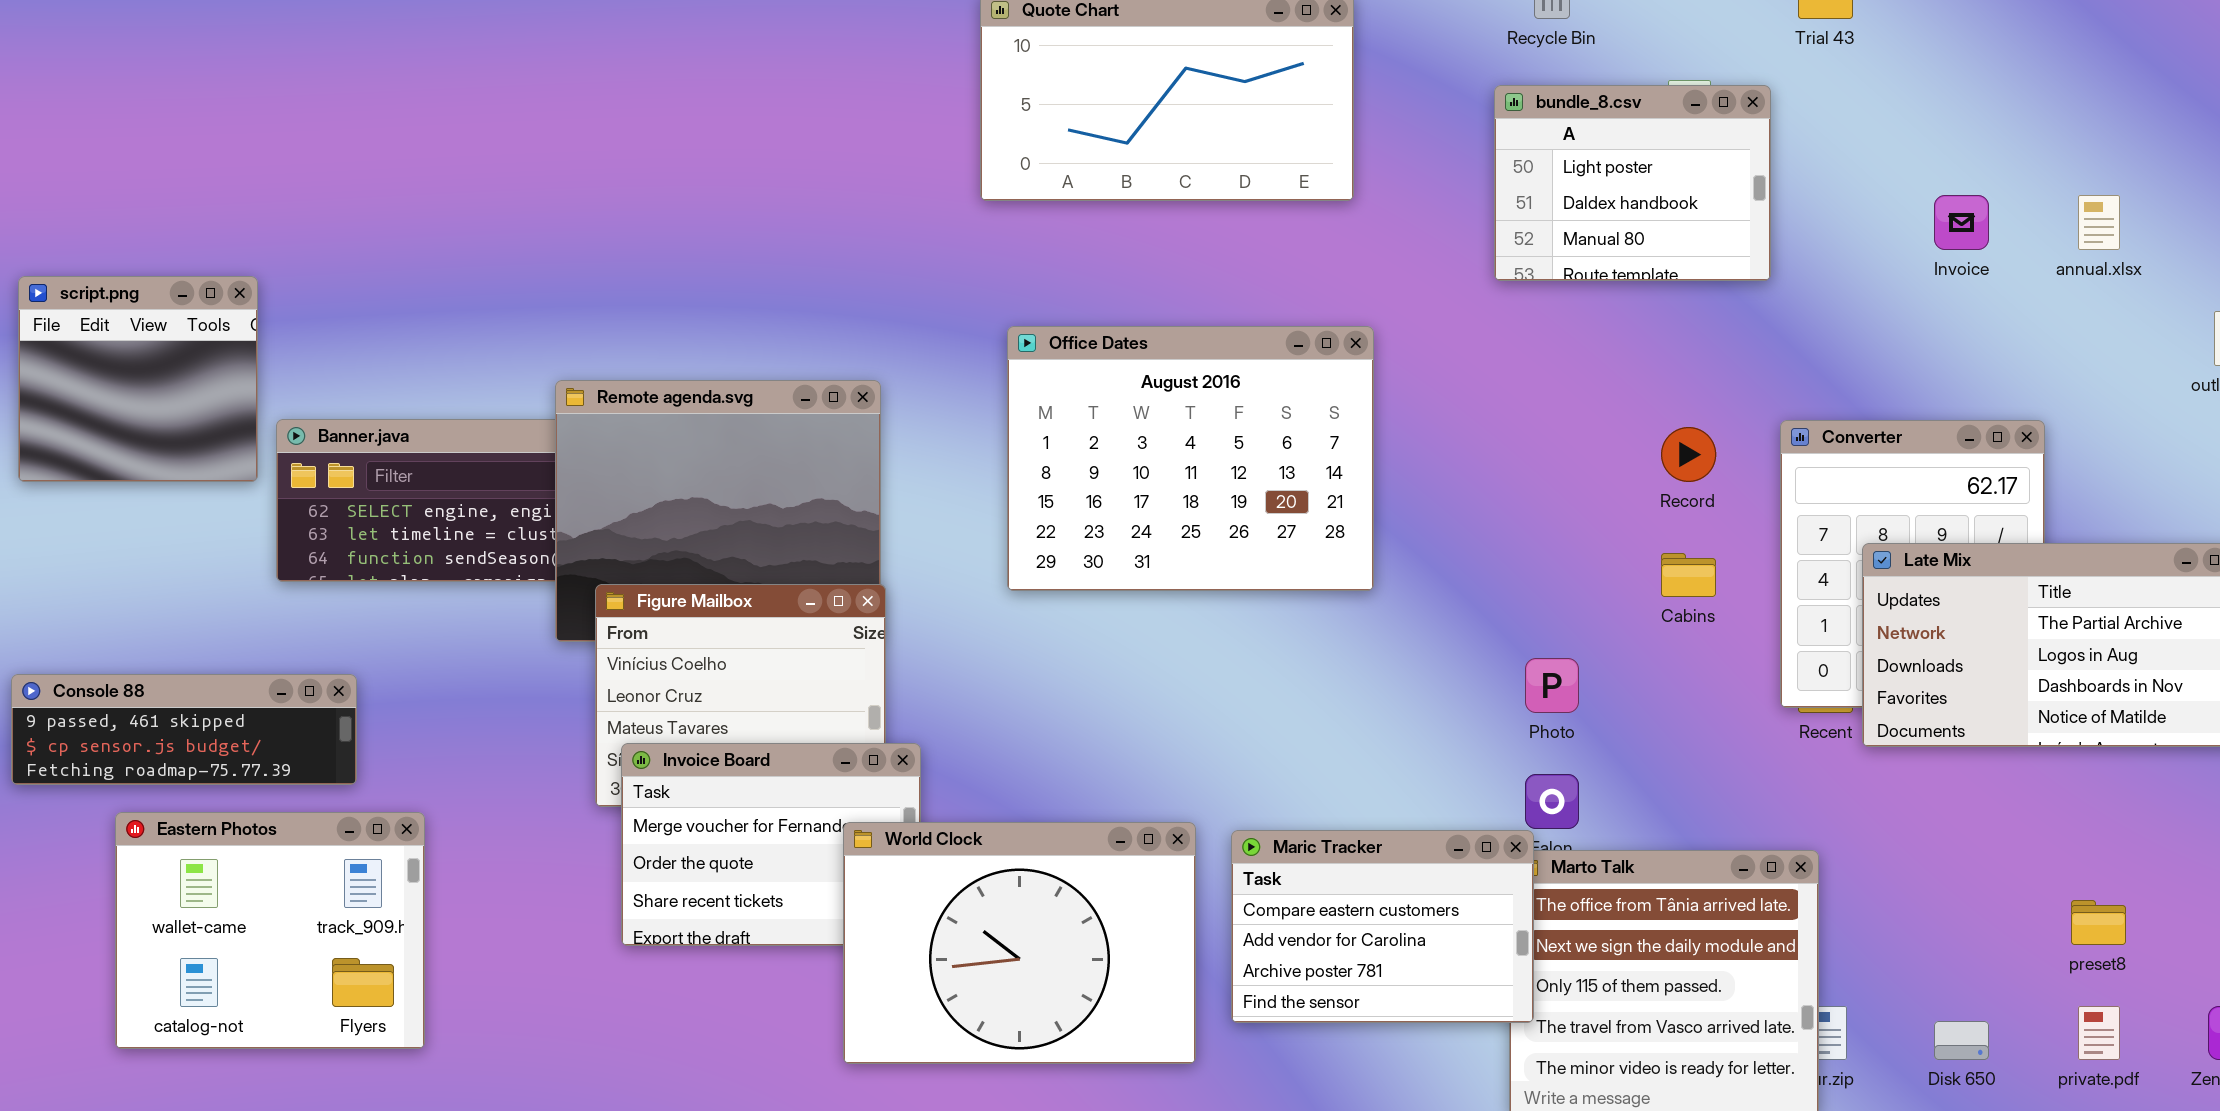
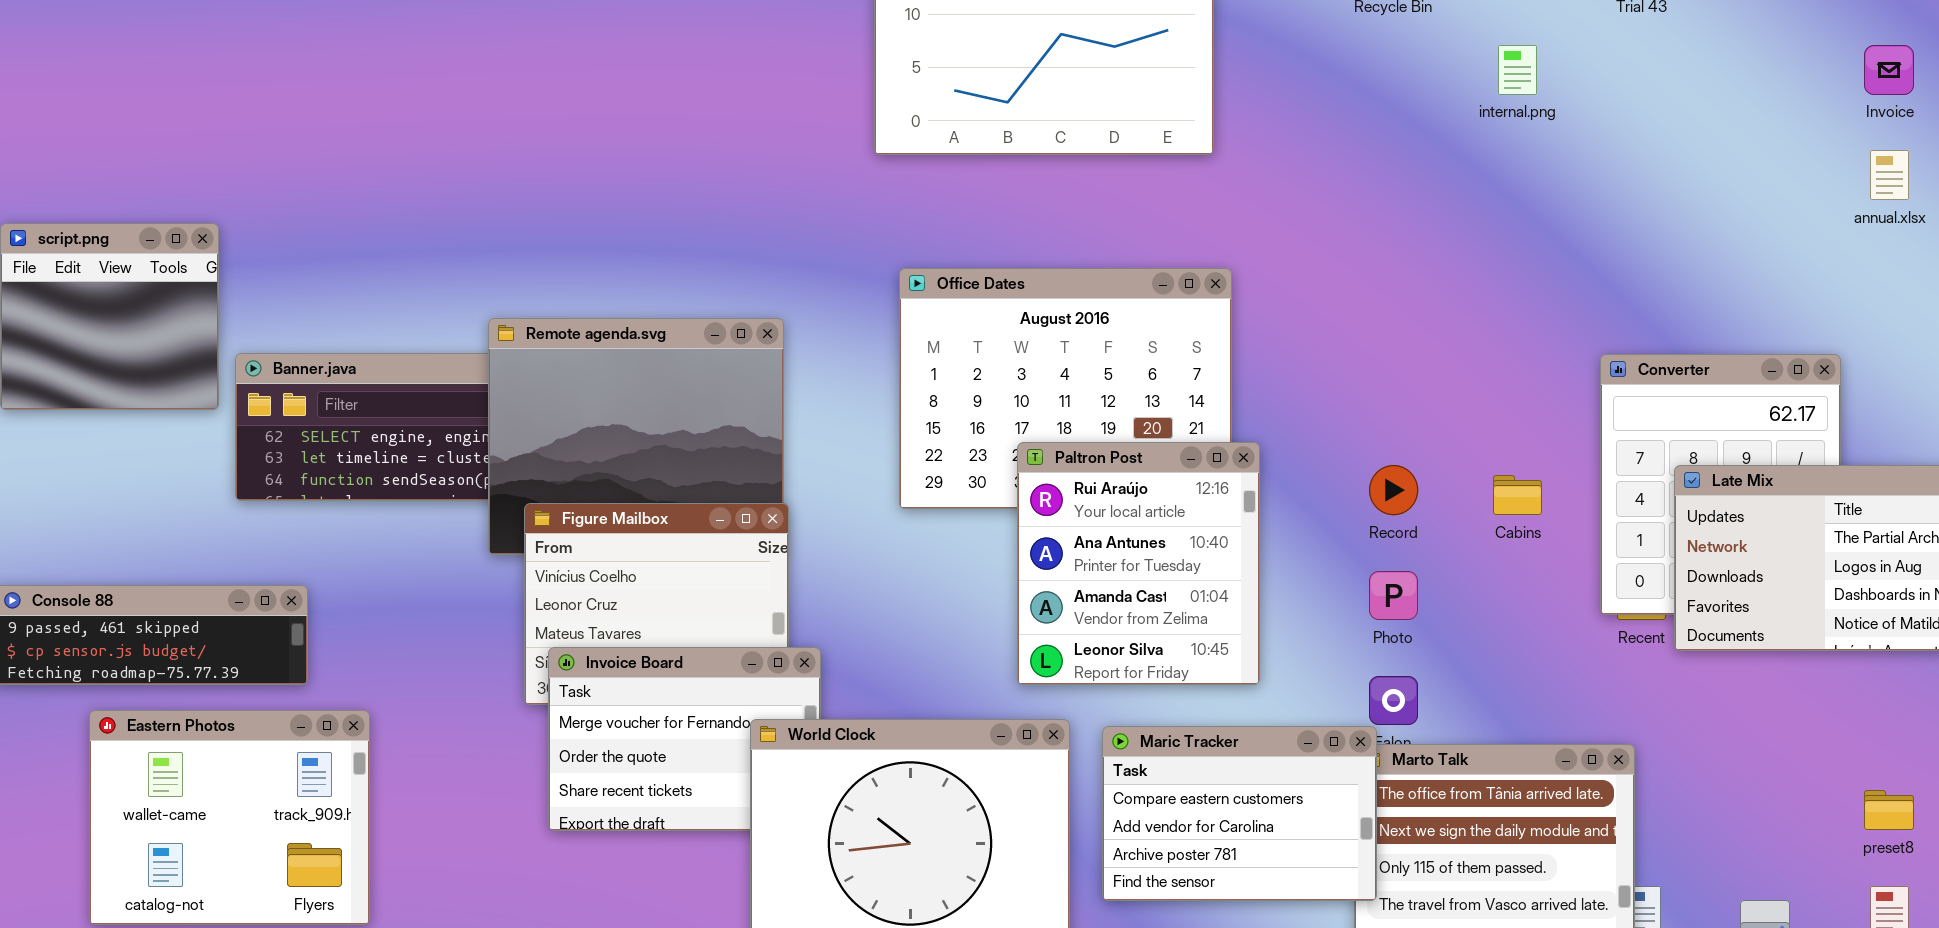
bundle_8.csv: [1494,85,1771,281] -> none, closed
Invoice: [1934,195,1989,250] -> [1864,45,1914,95], moved
Record: [1661,427,1716,482] -> [1369,465,1418,515], moved
Paltron Post: none -> [1017,442,1260,685], opened

